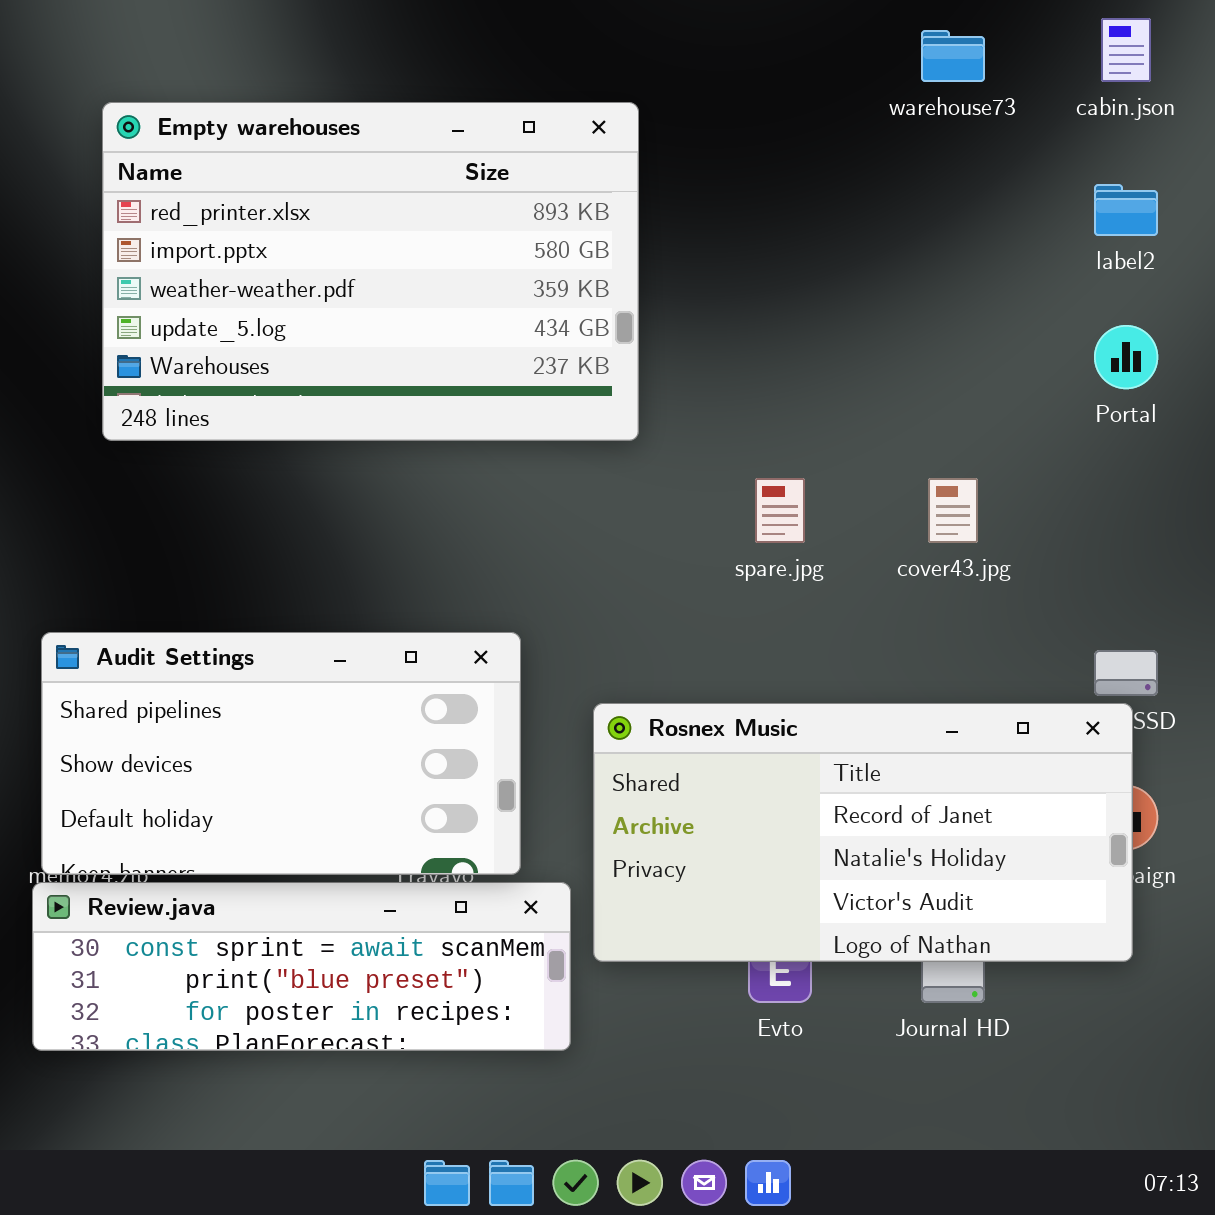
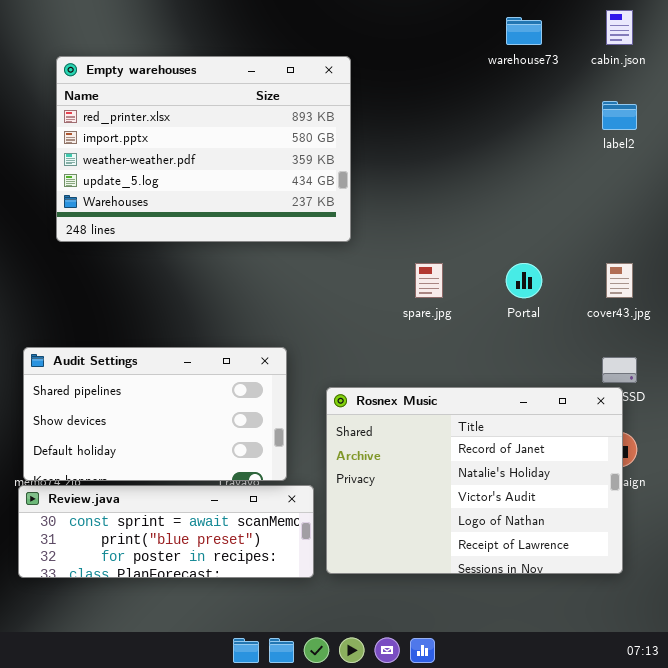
Portal: [1094,325,1158,389] -> [506,263,542,298], moved
cover43.jpg: [928,478,978,543] -> [606,263,633,298], moved
Rosnex Music: [593,703,1133,962] -> [326,387,623,574], resized

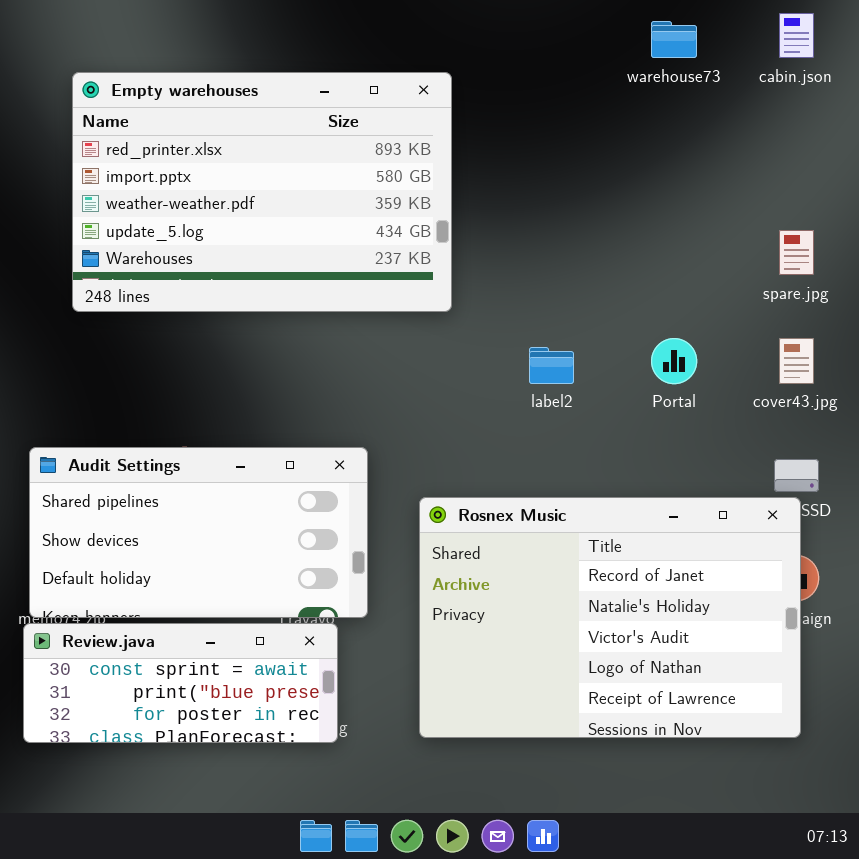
label2: [602,101,637,130] -> [529,347,574,384], moved
spare.jpg: [415,263,443,298] -> [779,230,814,275], moved
Review.java: [18,485,314,578] -> [23,623,338,743], resized

